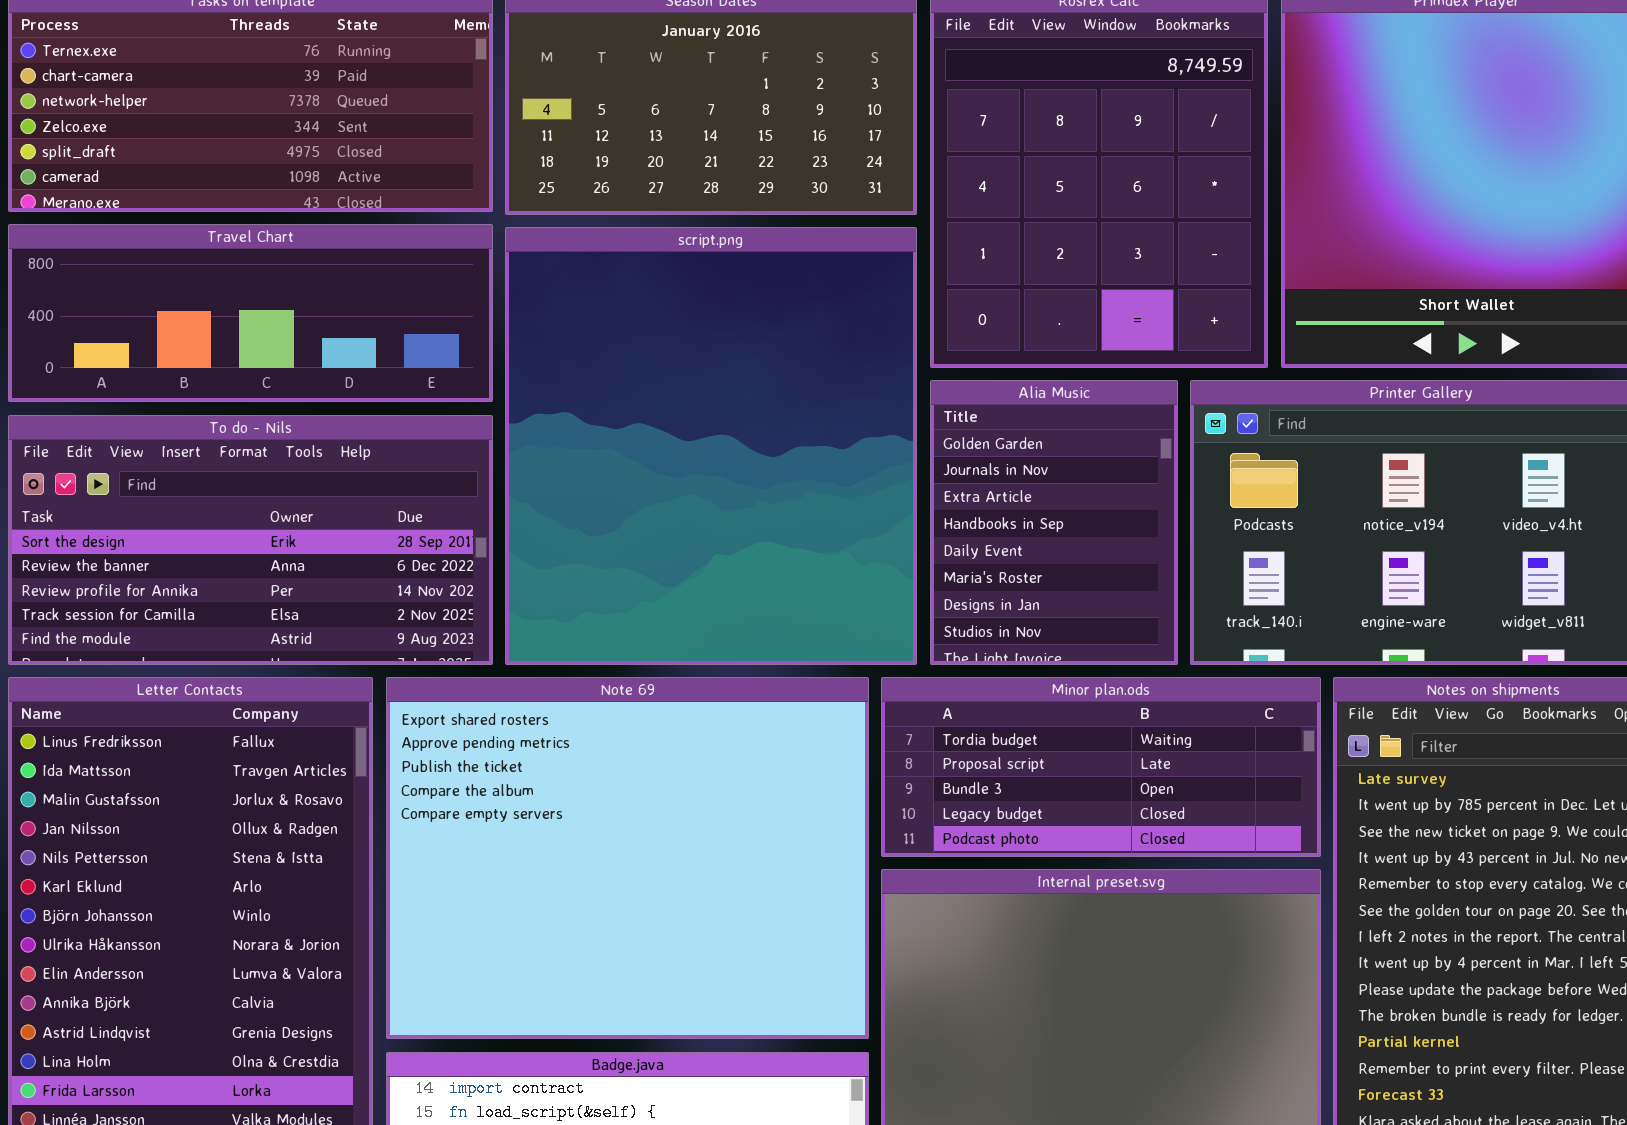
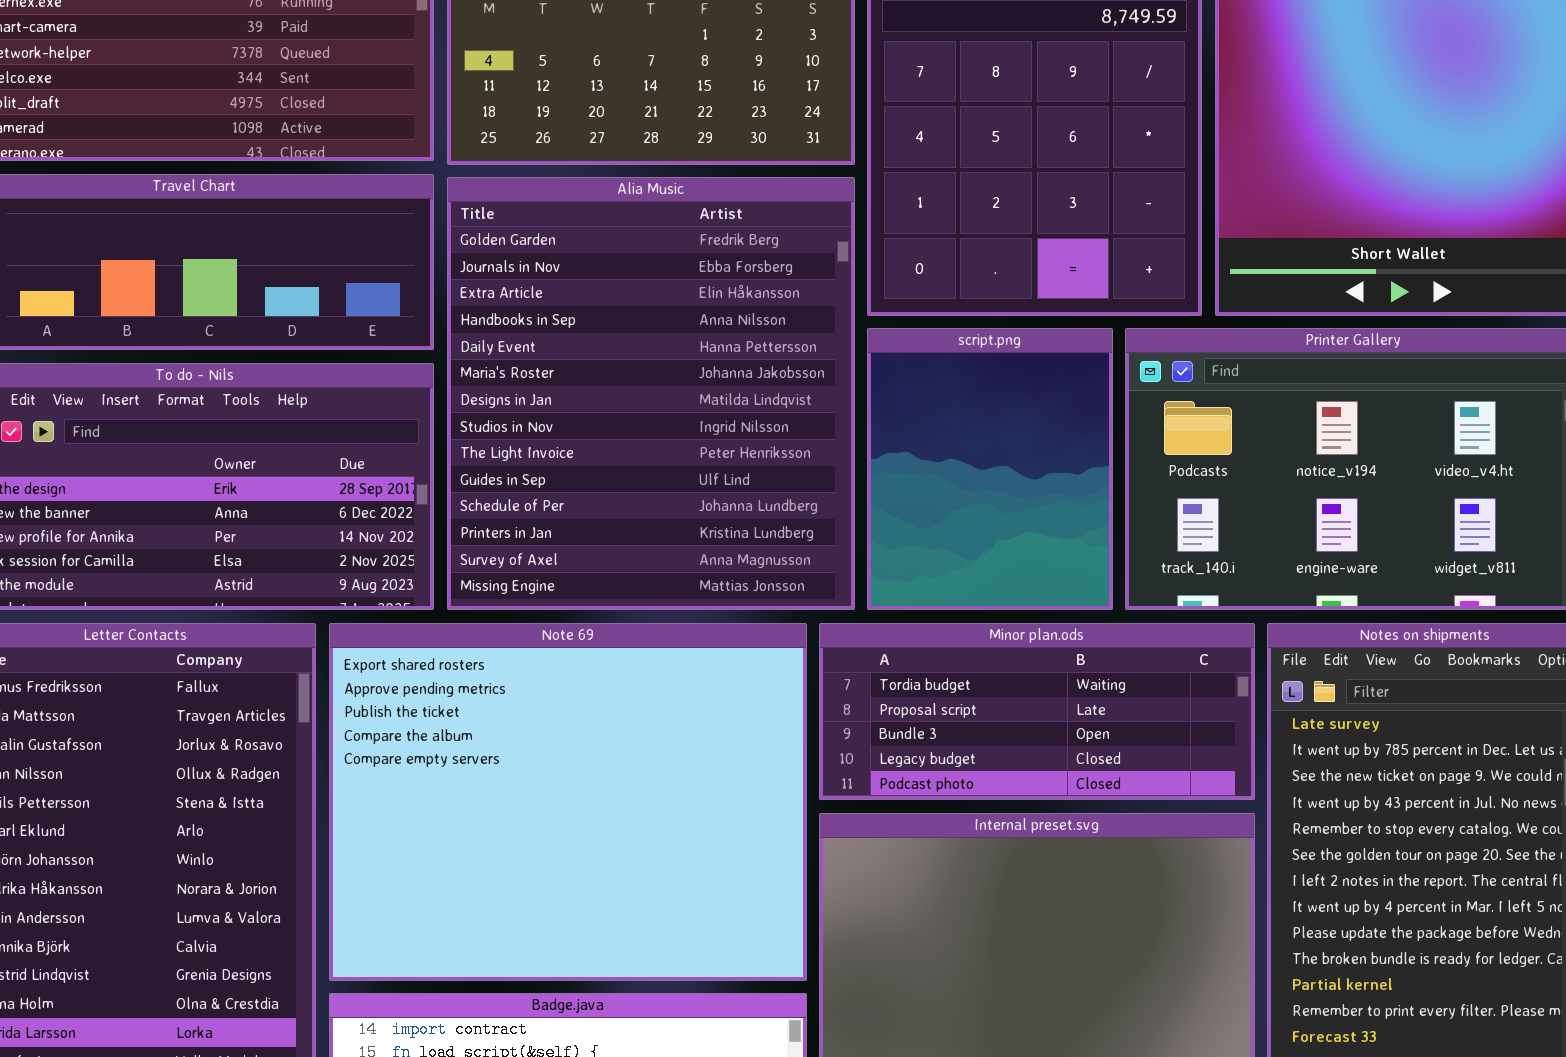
script.png: [505,227,917,665] -> [867,328,1113,610], moved, resized
Alia Music: [930,380,1178,665] -> [447,177,855,610], moved, resized

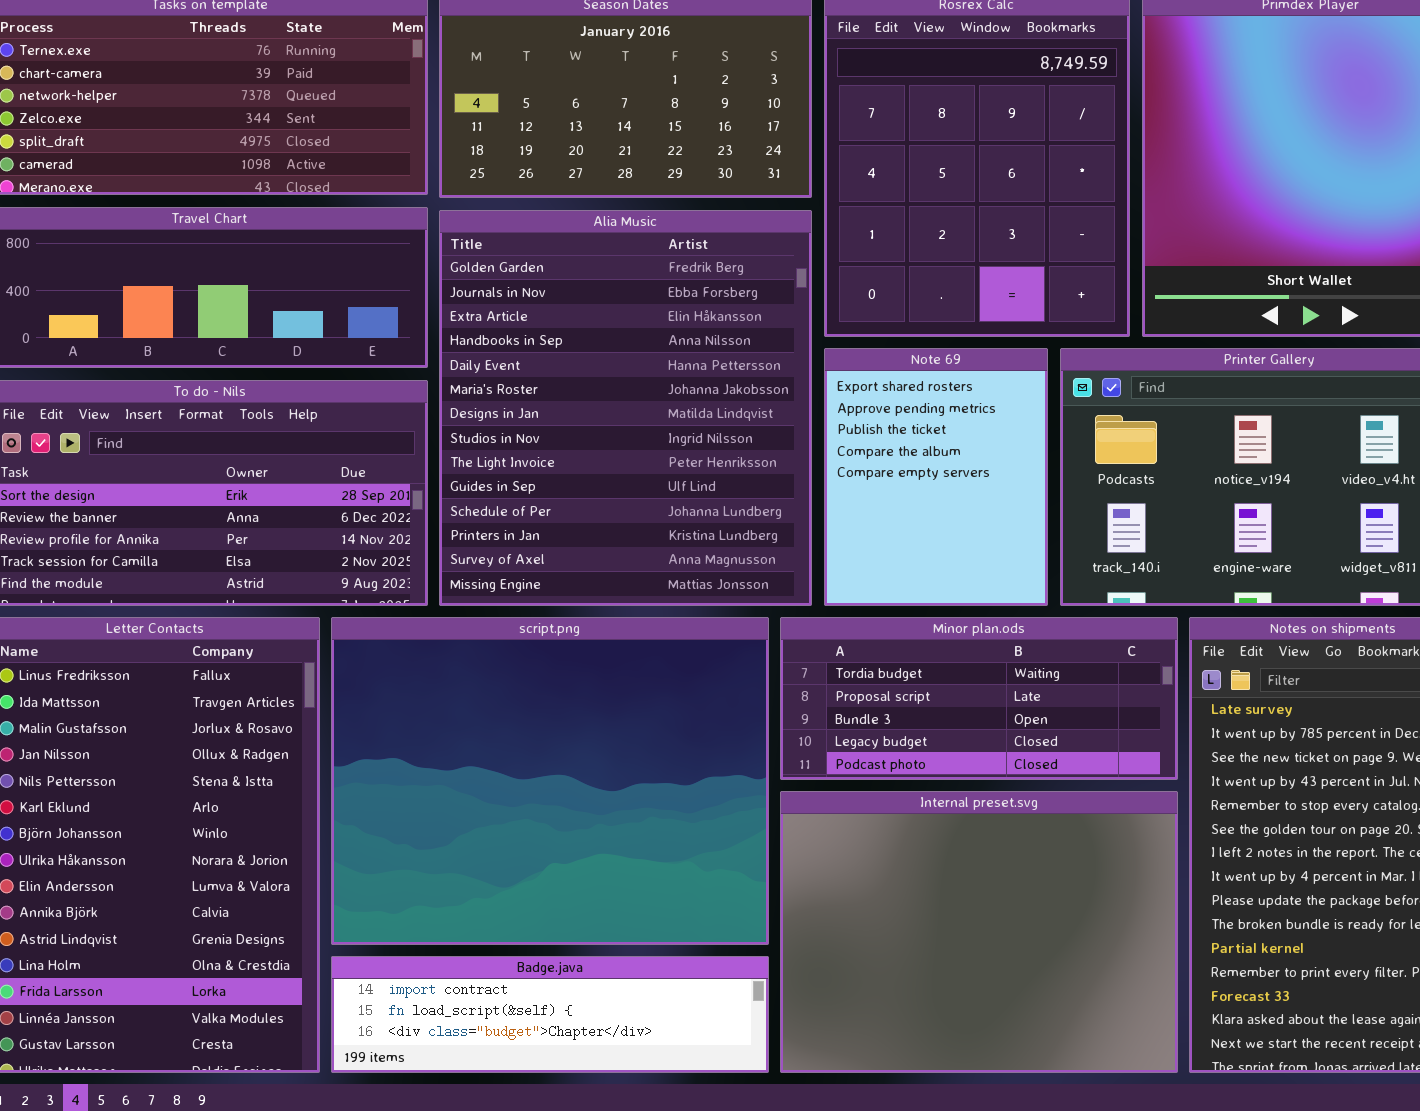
script.png: [867,328,1113,610] -> [331,617,769,945], moved, resized
Note 69: [329,623,807,981] -> [824,348,1048,606], moved, resized

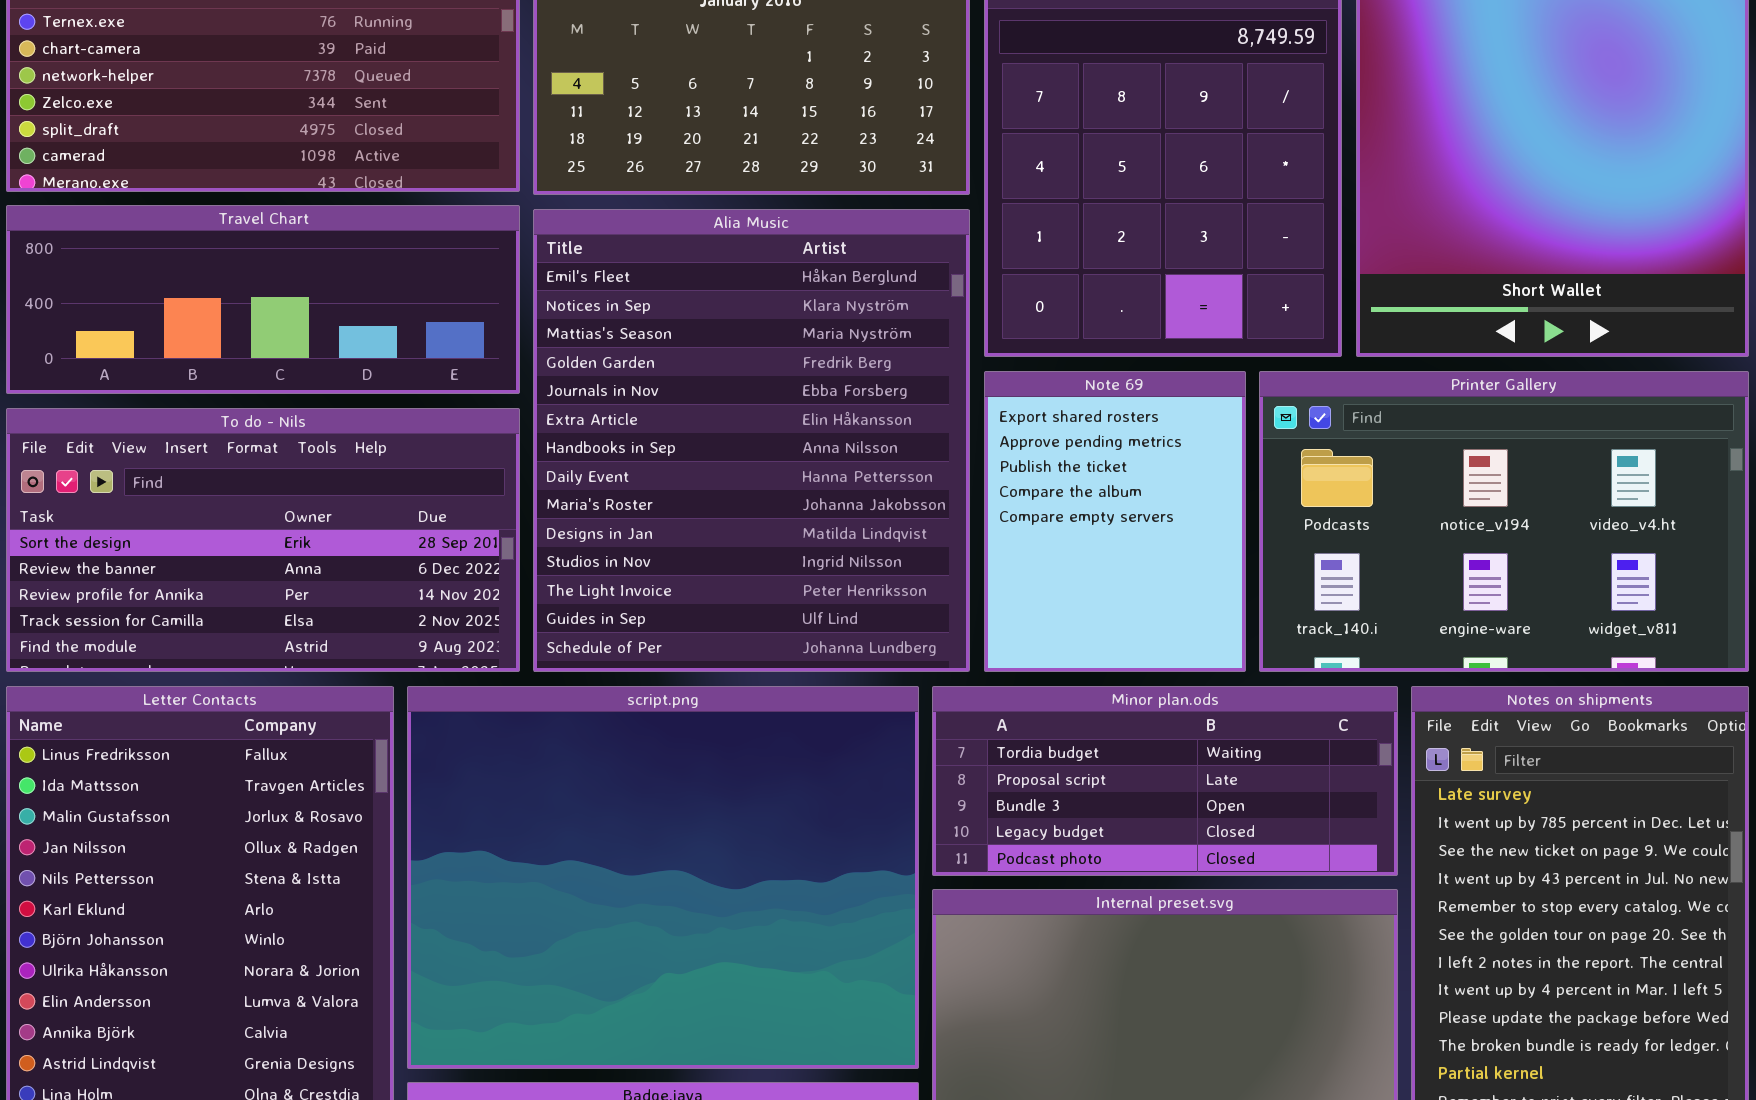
Alia Music: [439,210,812,606] -> [533,209,970,672], scrolled up 3 rows

